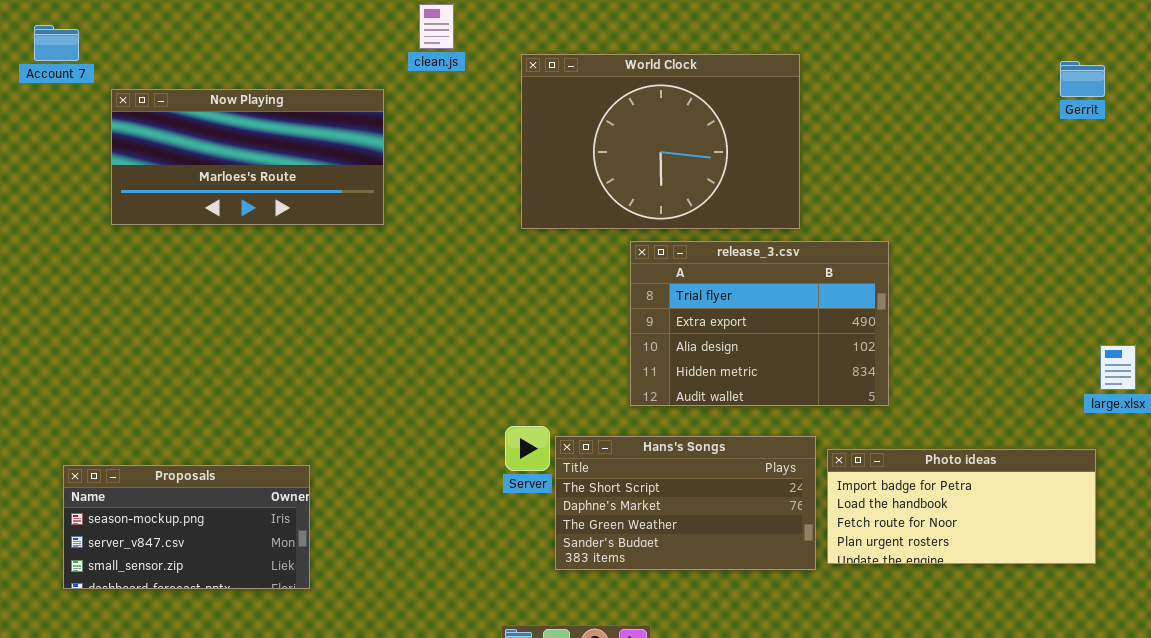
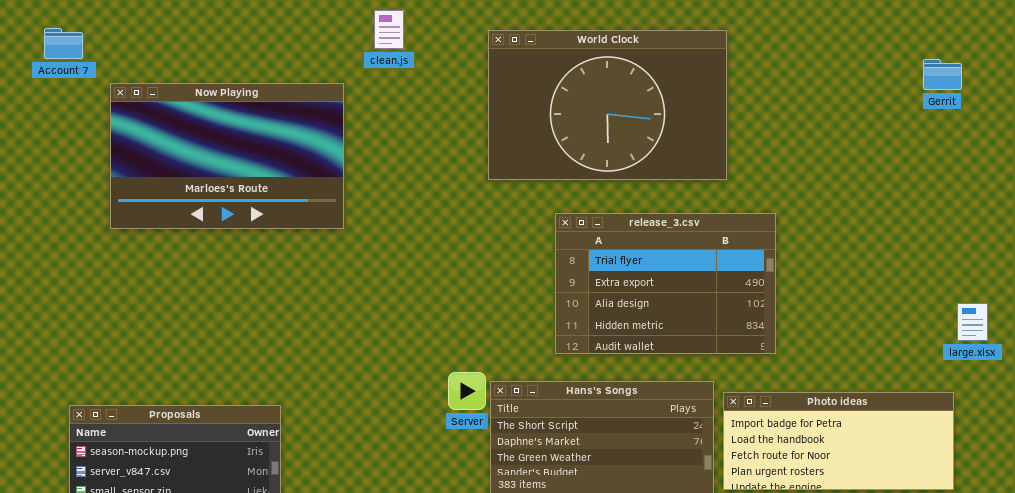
World Clock: [521,54,800,229] -> [488,30,727,180], moved
Now Playing: [111,89,384,225] -> [110,83,344,229], resized

